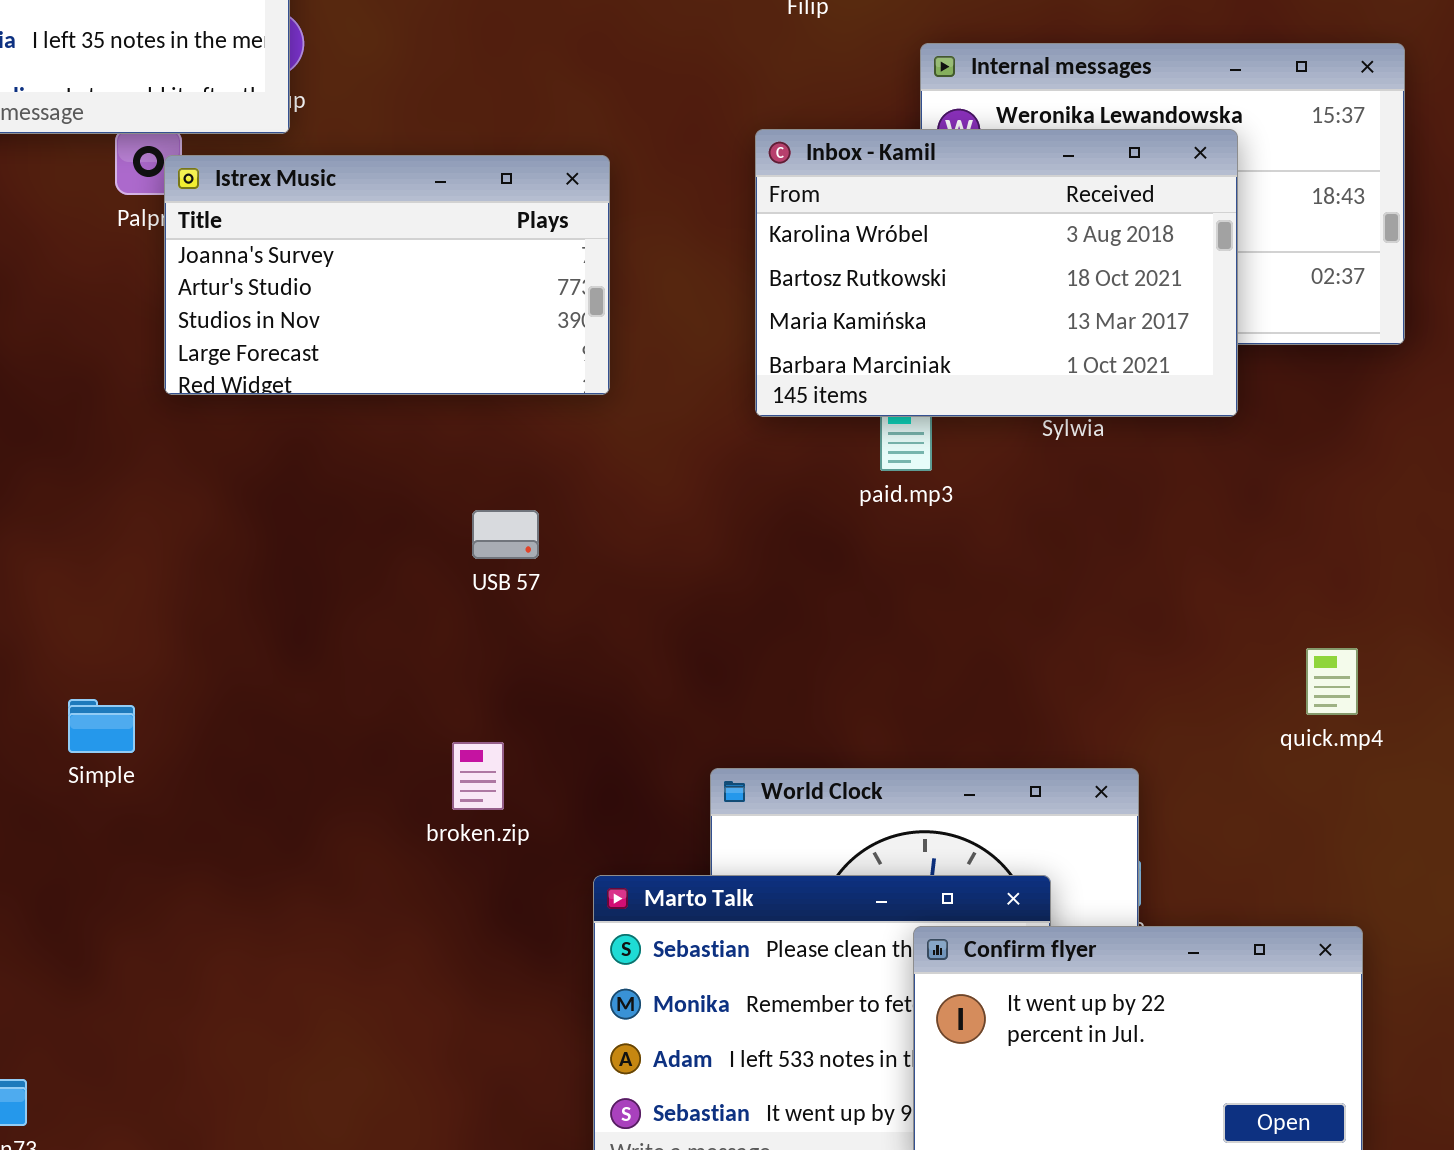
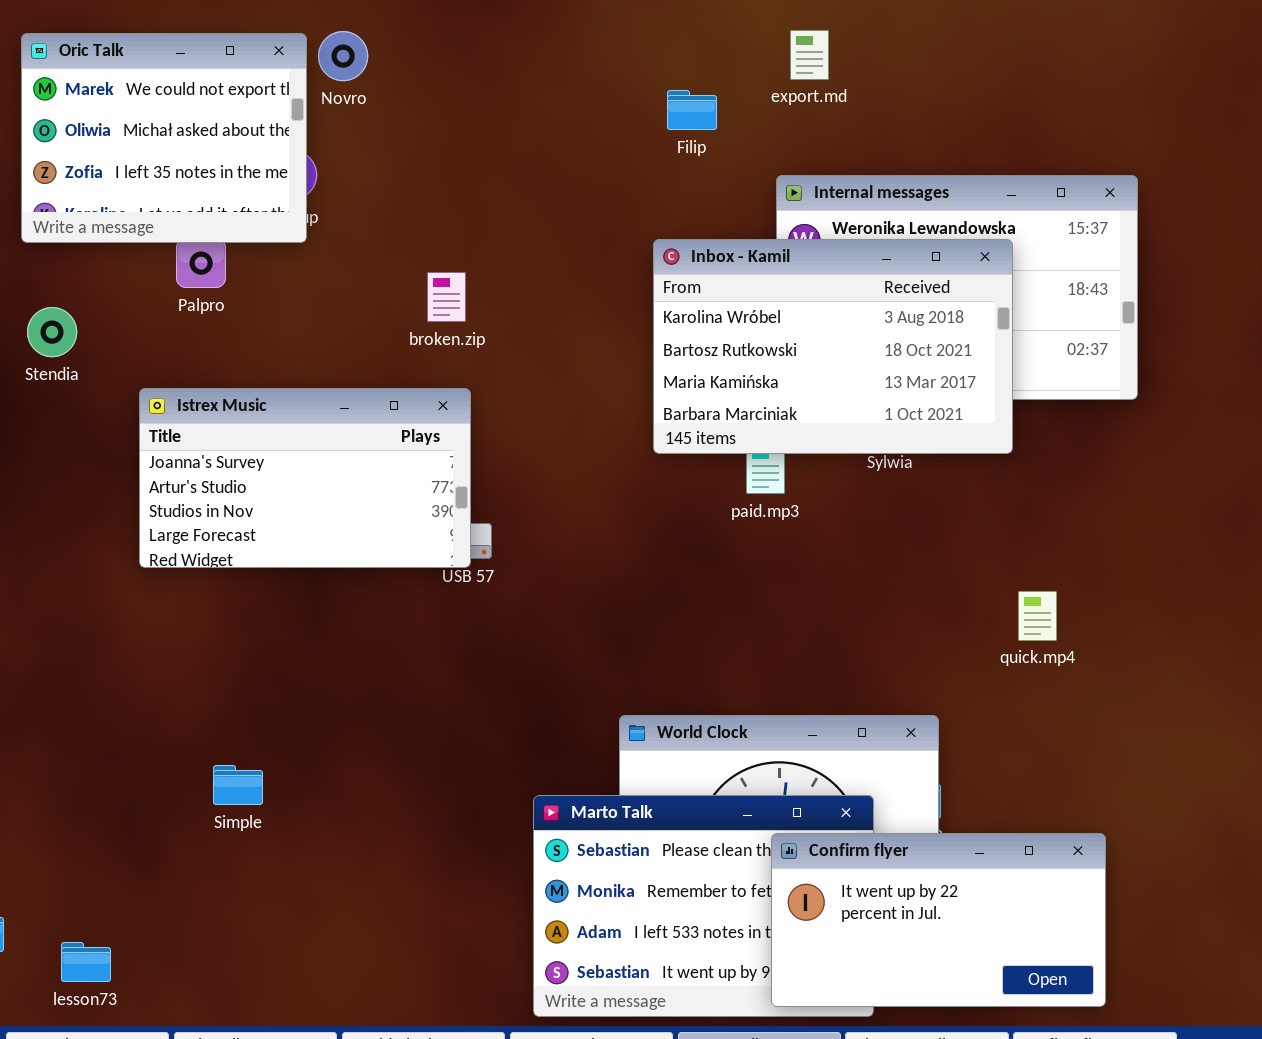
Istrex Music: [164,155,610,395] -> [139,388,471,568], moved
quick.mp4: [1306,648,1358,715] -> [1018,591,1057,641], moved
Simple: [68,699,135,753] -> [213,765,263,805], moved
broken.zip: [452,742,504,810] -> [427,272,466,322], moved

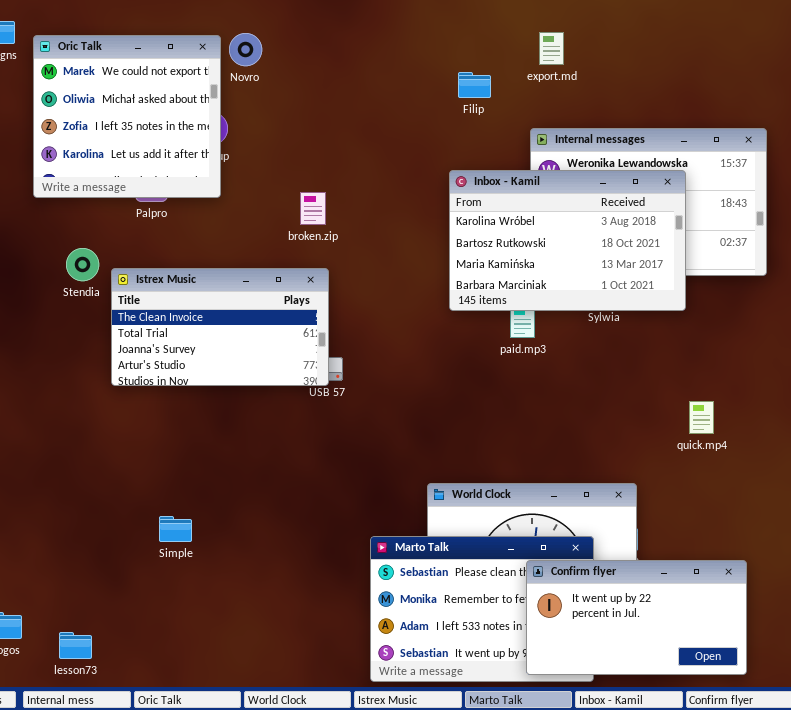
Oric Talk: [21,33,307,243] -> [33,35,221,198], resized
Stendia: [27,307,77,357] -> [66,248,99,281], moved
Istrex Music: [139,388,471,568] -> [111,268,329,386], scrolled up 2 rows

